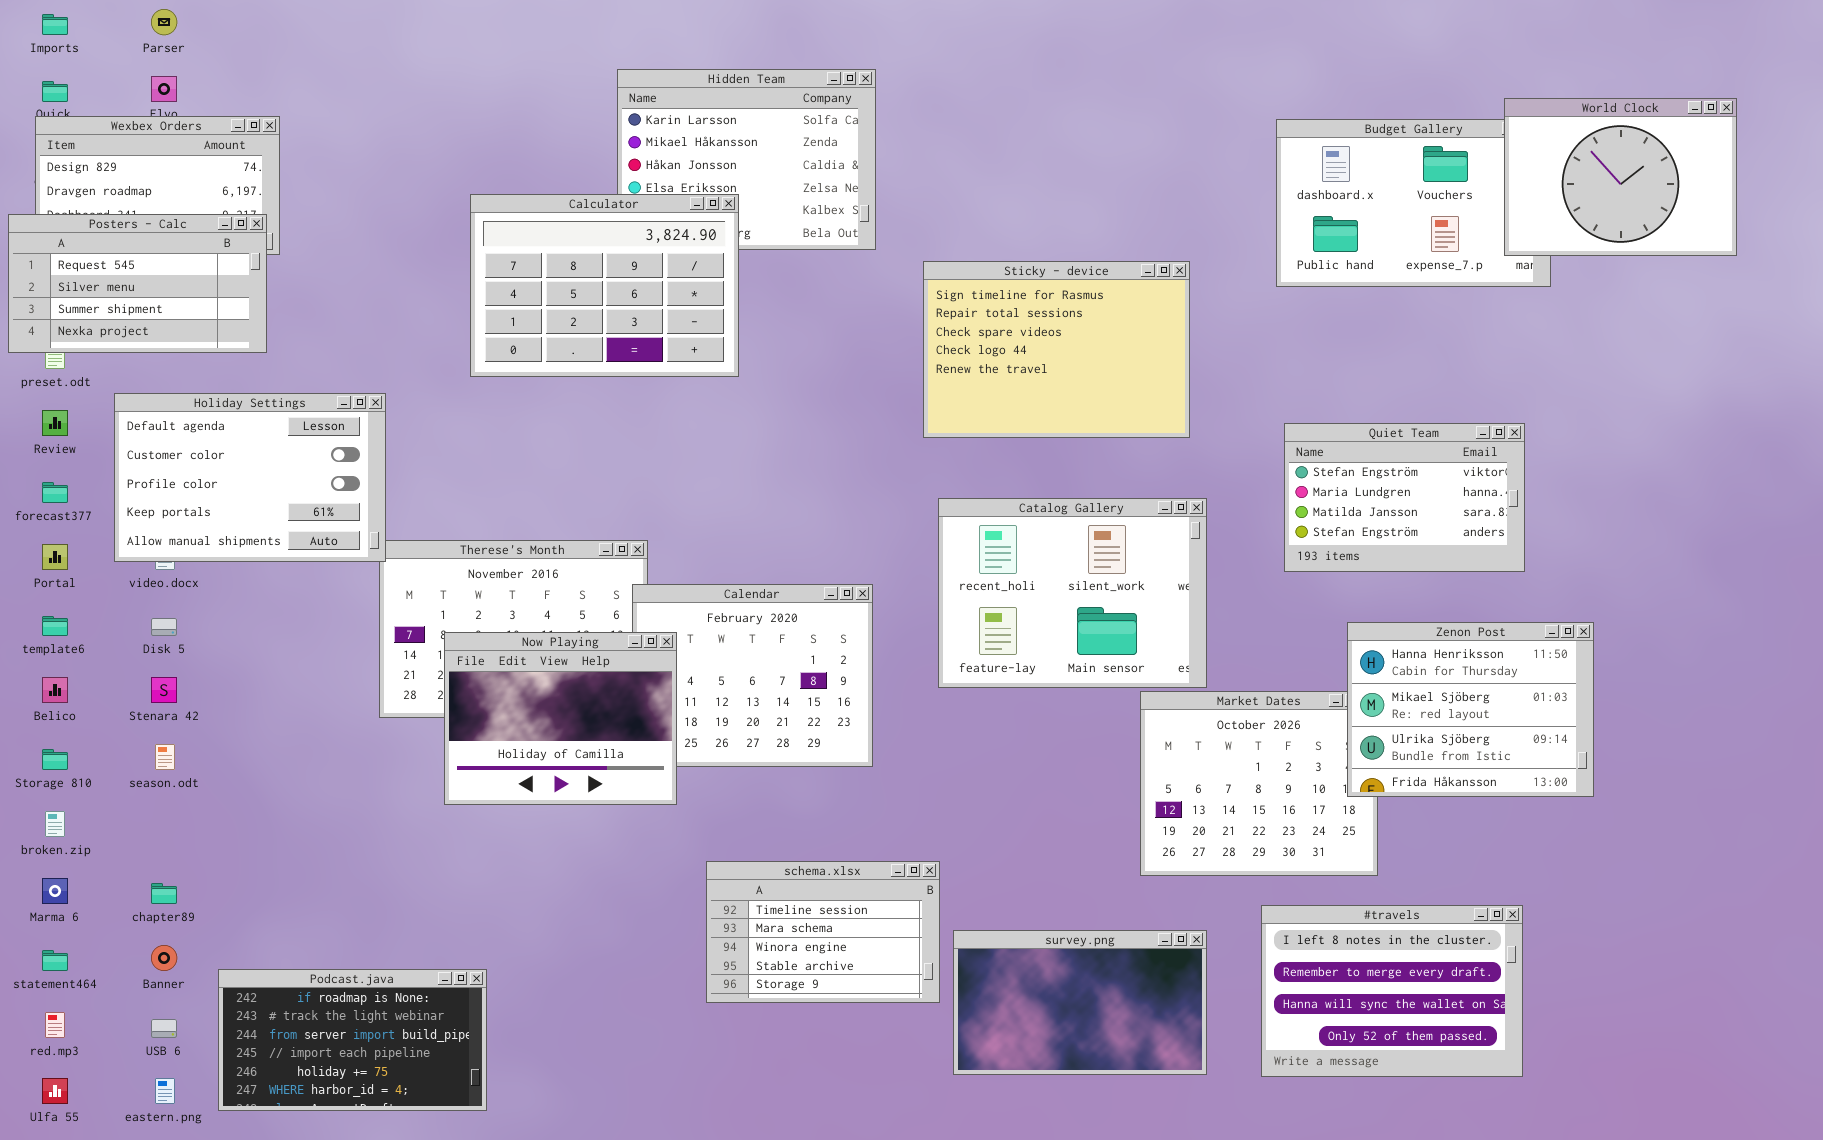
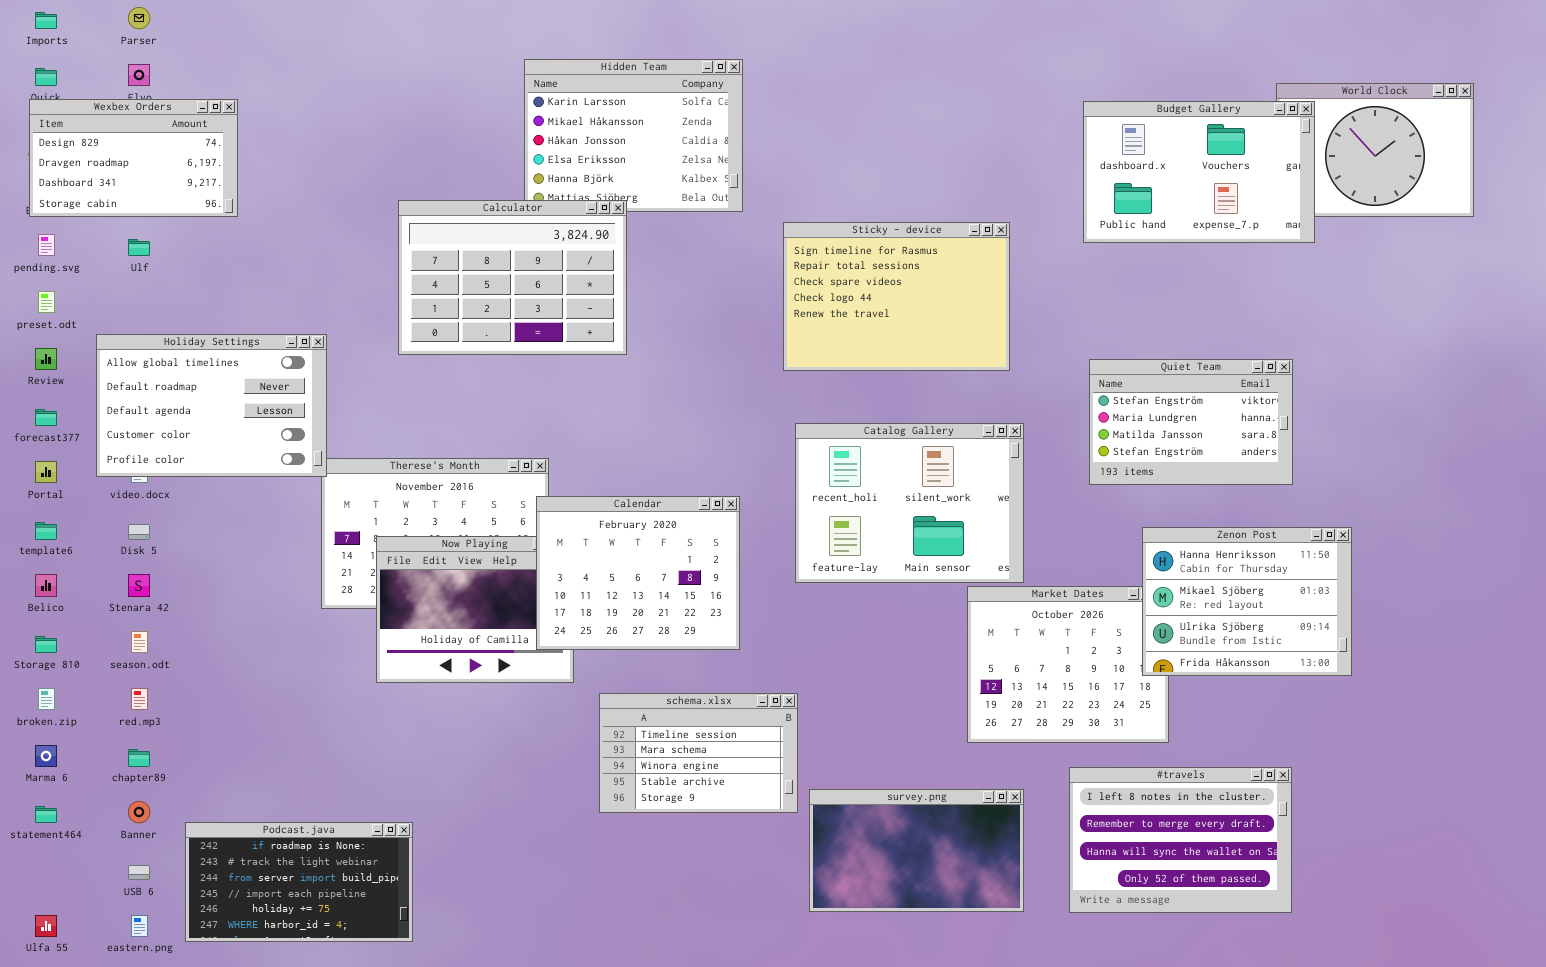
Budget Gallery: [1276,119,1551,287] -> [1083,101,1315,243], raised
Calculator: [470,194,739,377] -> [398,200,627,355], moved
Posters - Calc: [8,214,267,353] -> none, closed
Holiday Settings: [114,393,386,562] -> [96,334,327,477], scrolled up 2 rows
Calendar: [632,584,873,767] -> [536,496,740,650], raised
schema.xlsx: [706,861,940,1003] -> [599,693,798,813], moved
red.mp3: [45,1012,65,1038] -> [131,688,148,710], moved

